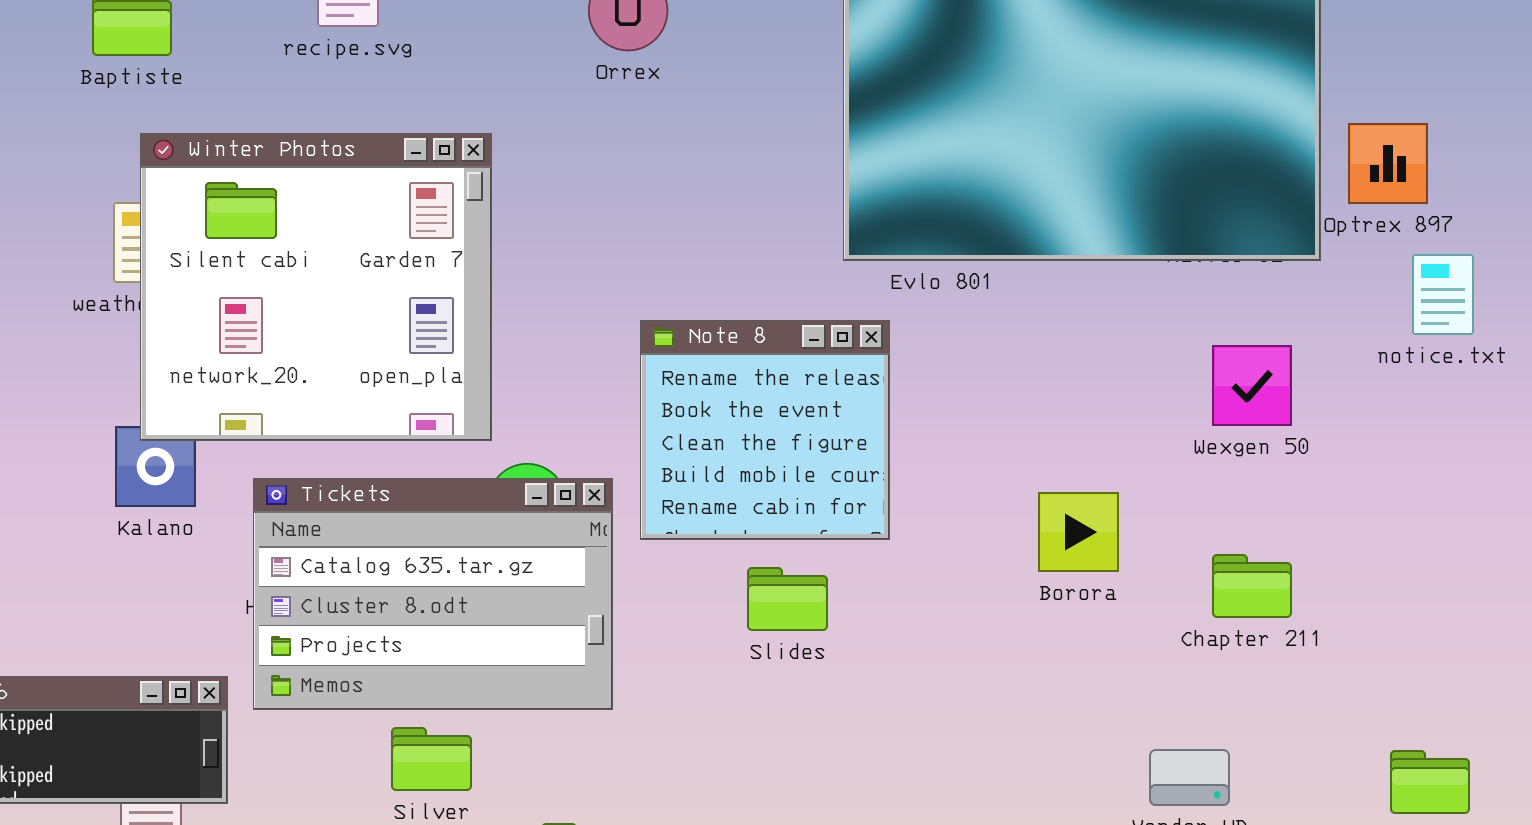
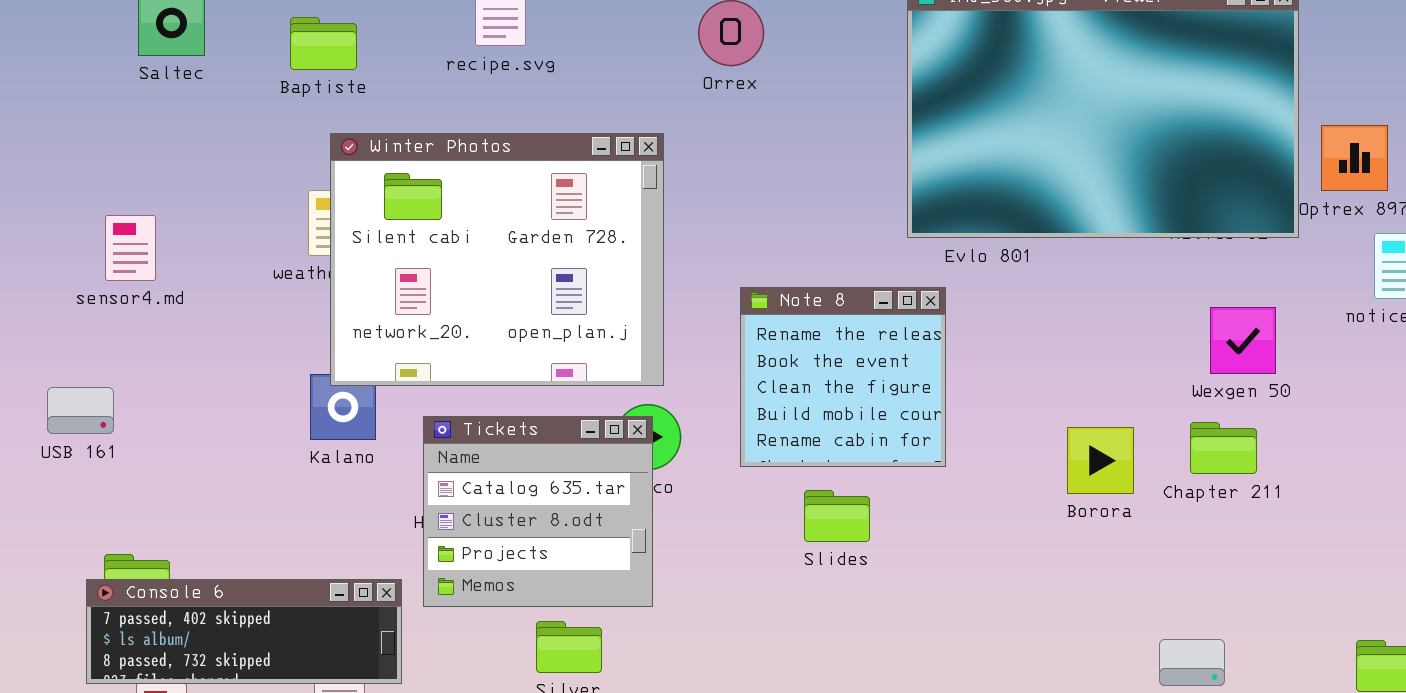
Winter Photos: [140,133,492,441] -> [330,133,664,386], resized
Tickets: [253,478,613,710] -> [423,416,653,607], resized
Chapter 211: [1212,554,1292,618] -> [1190,422,1257,474], moved
Slides: [747,567,828,631] -> [804,490,870,542], moved

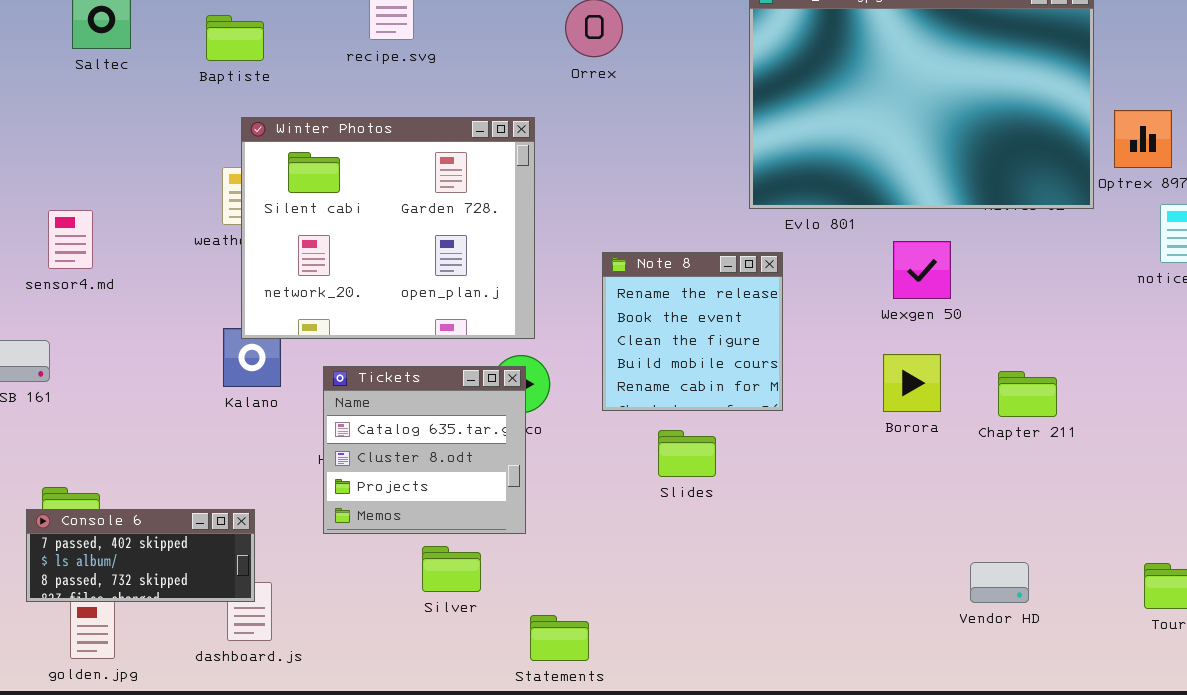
sensor4.md: [105,215,156,281] -> [48,210,93,269], moved
Wexgen 50: [1210,307,1276,374] -> [893,241,951,299], moved
Borora: [1067,427,1134,494] -> [883,354,941,412], moved
Console 6: [86,579,402,684] -> [26,509,255,602], resized

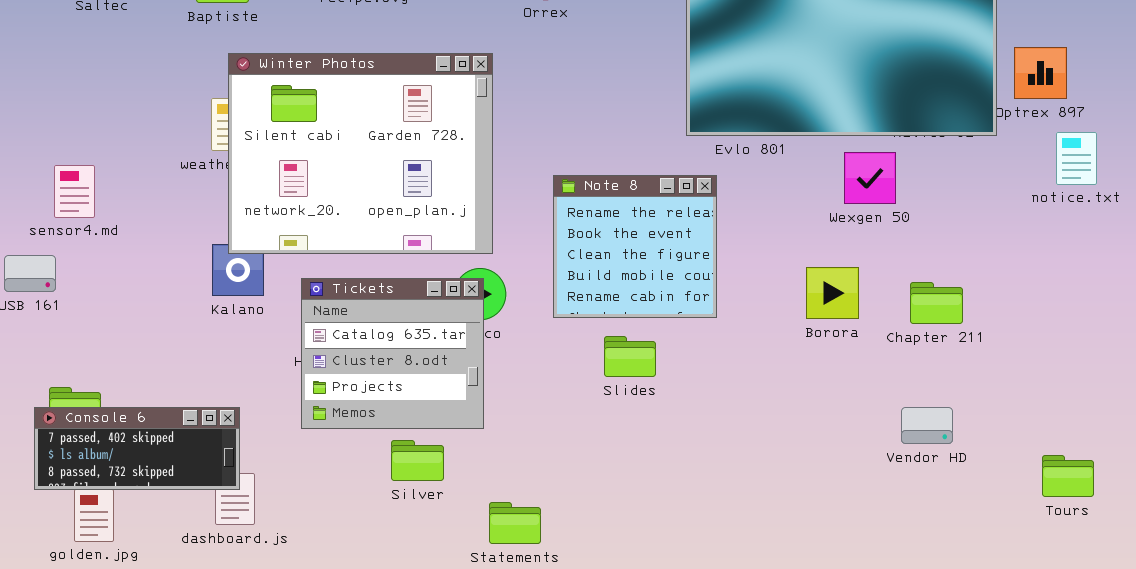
sensor4.md: [48,210,93,269] -> [54,165,95,218], moved
Wexgen 50: [893,241,951,299] -> [844,152,896,204], moved
Vendor HD: [970,562,1029,603] -> [901,407,953,444], moved

